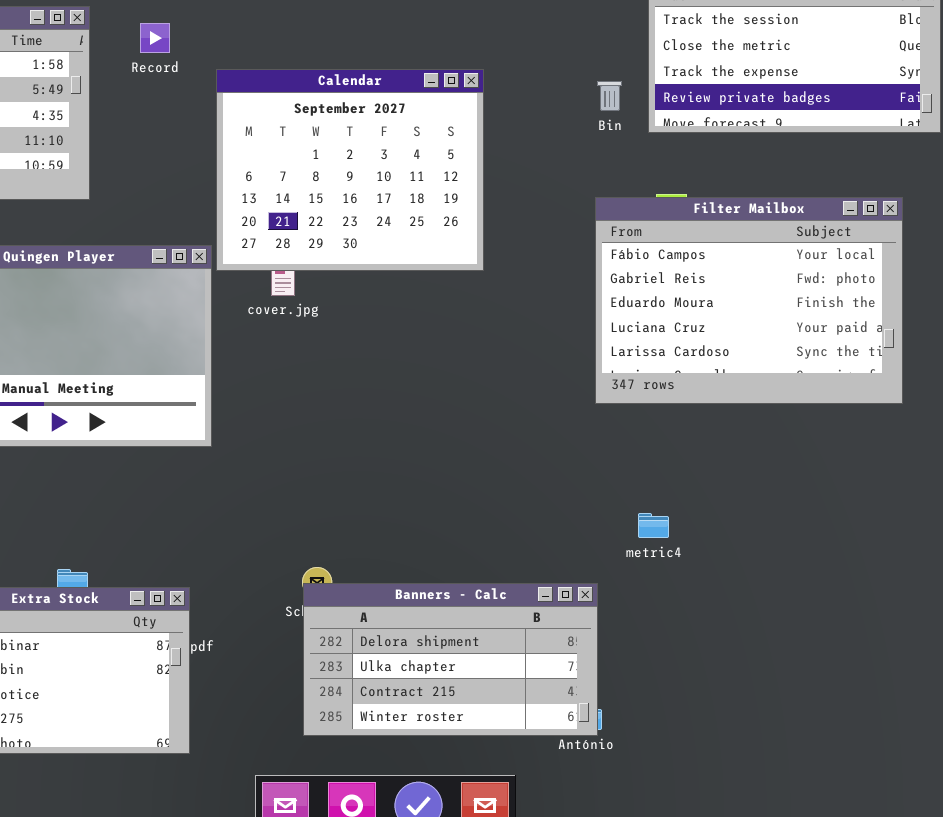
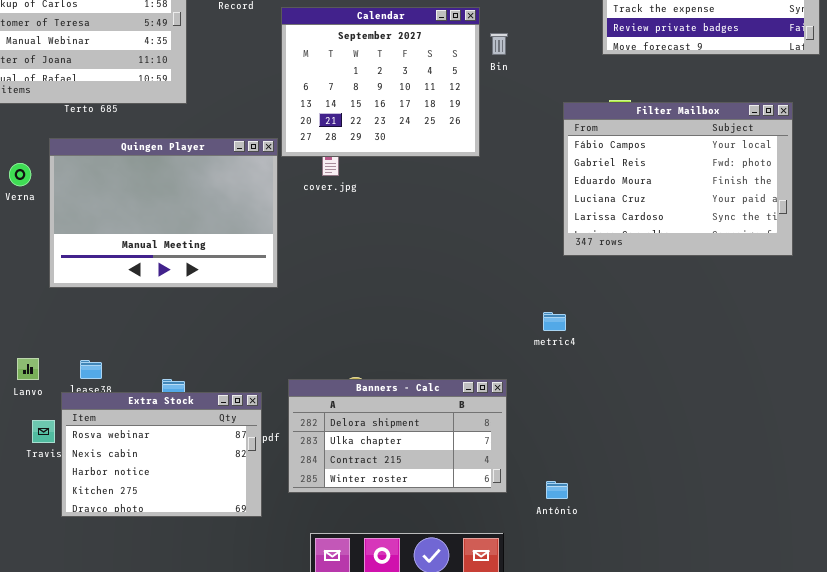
Bin: [597,81,622,111] -> [490,33,508,55], moved
metric4: [638,513,669,538] -> [543,312,566,331], moved
Banners - Calc: [303,583,598,736] -> [288,379,507,493], moved

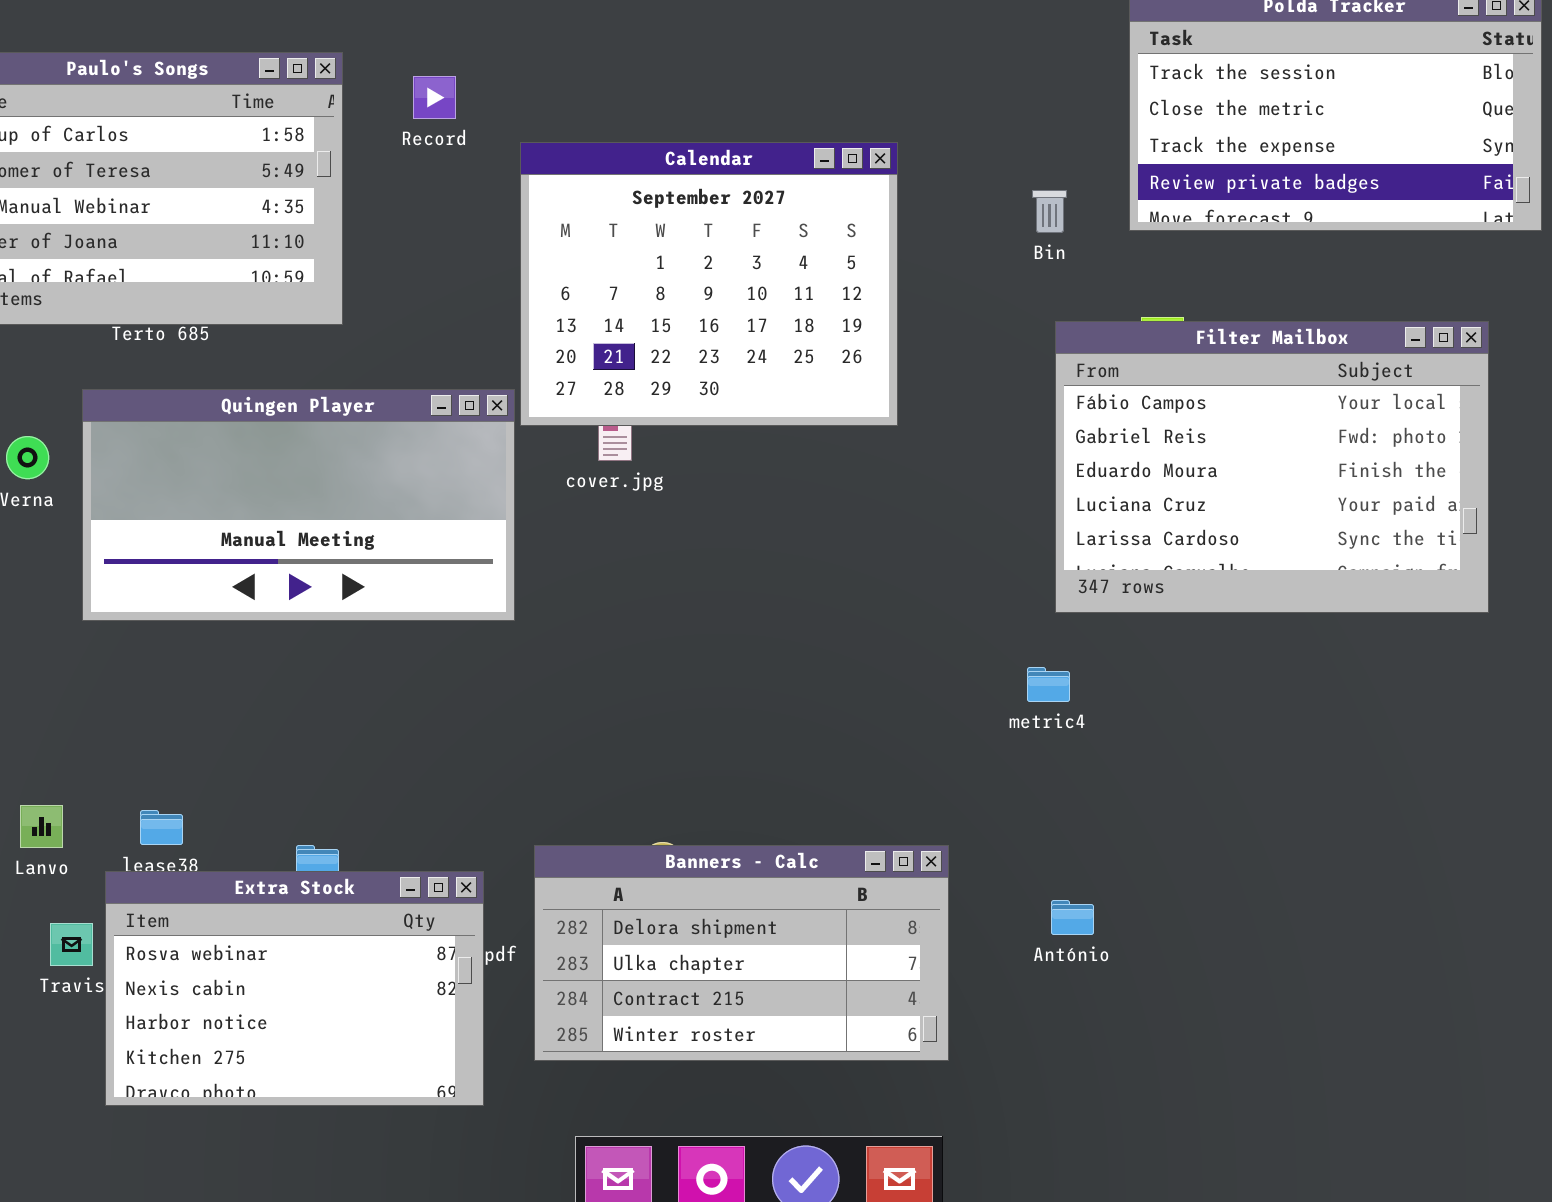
Bin: [490,33,508,55] -> [1032,190,1067,233], moved
Quingen Player: [49,138,278,288] -> [82,389,515,621], resized
metric4: [543,312,566,331] -> [1027,667,1070,702], moved
António: [546,481,568,499] -> [1051,900,1094,935], moved

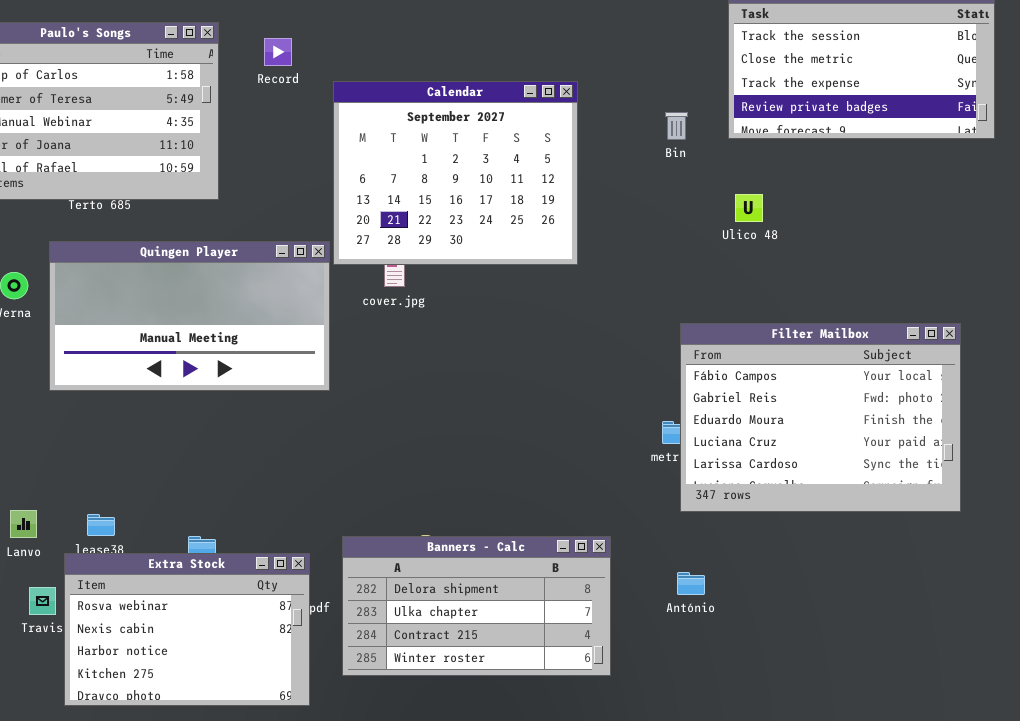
Filter Mailbox: [1055,321,1489,613] -> [680,323,961,512], moved

